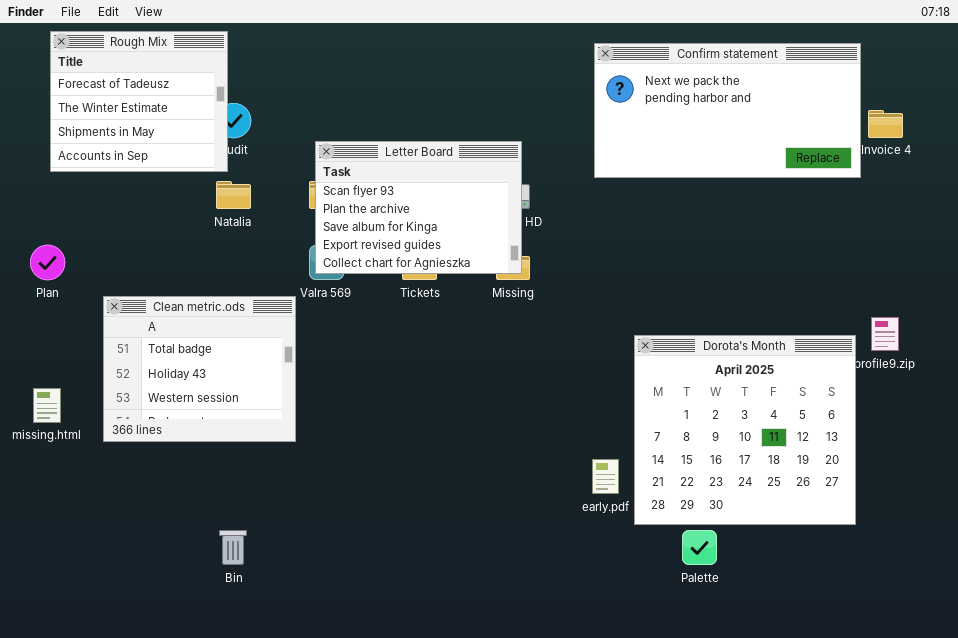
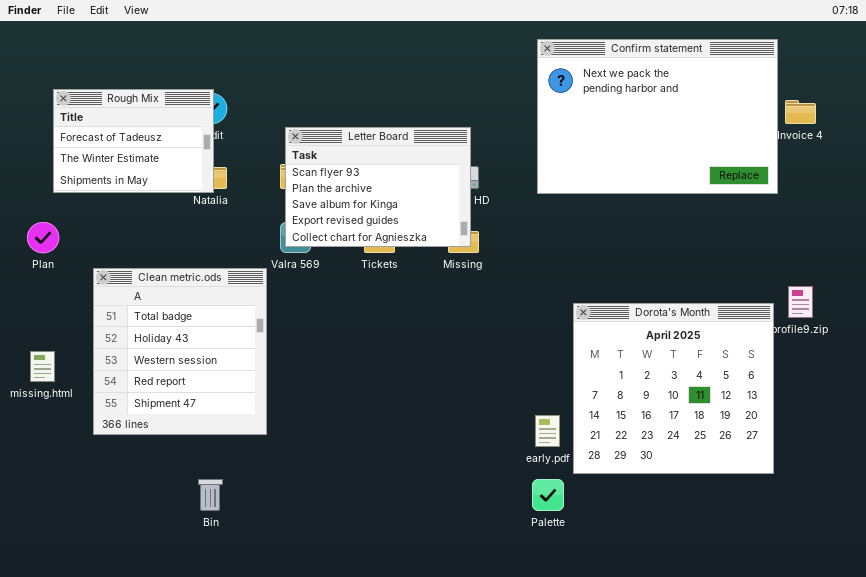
Rough Mix: [50,31,228,172] -> [53,89,214,193], moved, resized
Confirm statement: [594,43,861,178] -> [537,39,778,194], resized
Clean metric.ods: [103,296,296,442] -> [93,268,267,435], resized
Palette: [682,530,717,565] -> [532,479,564,511], moved

